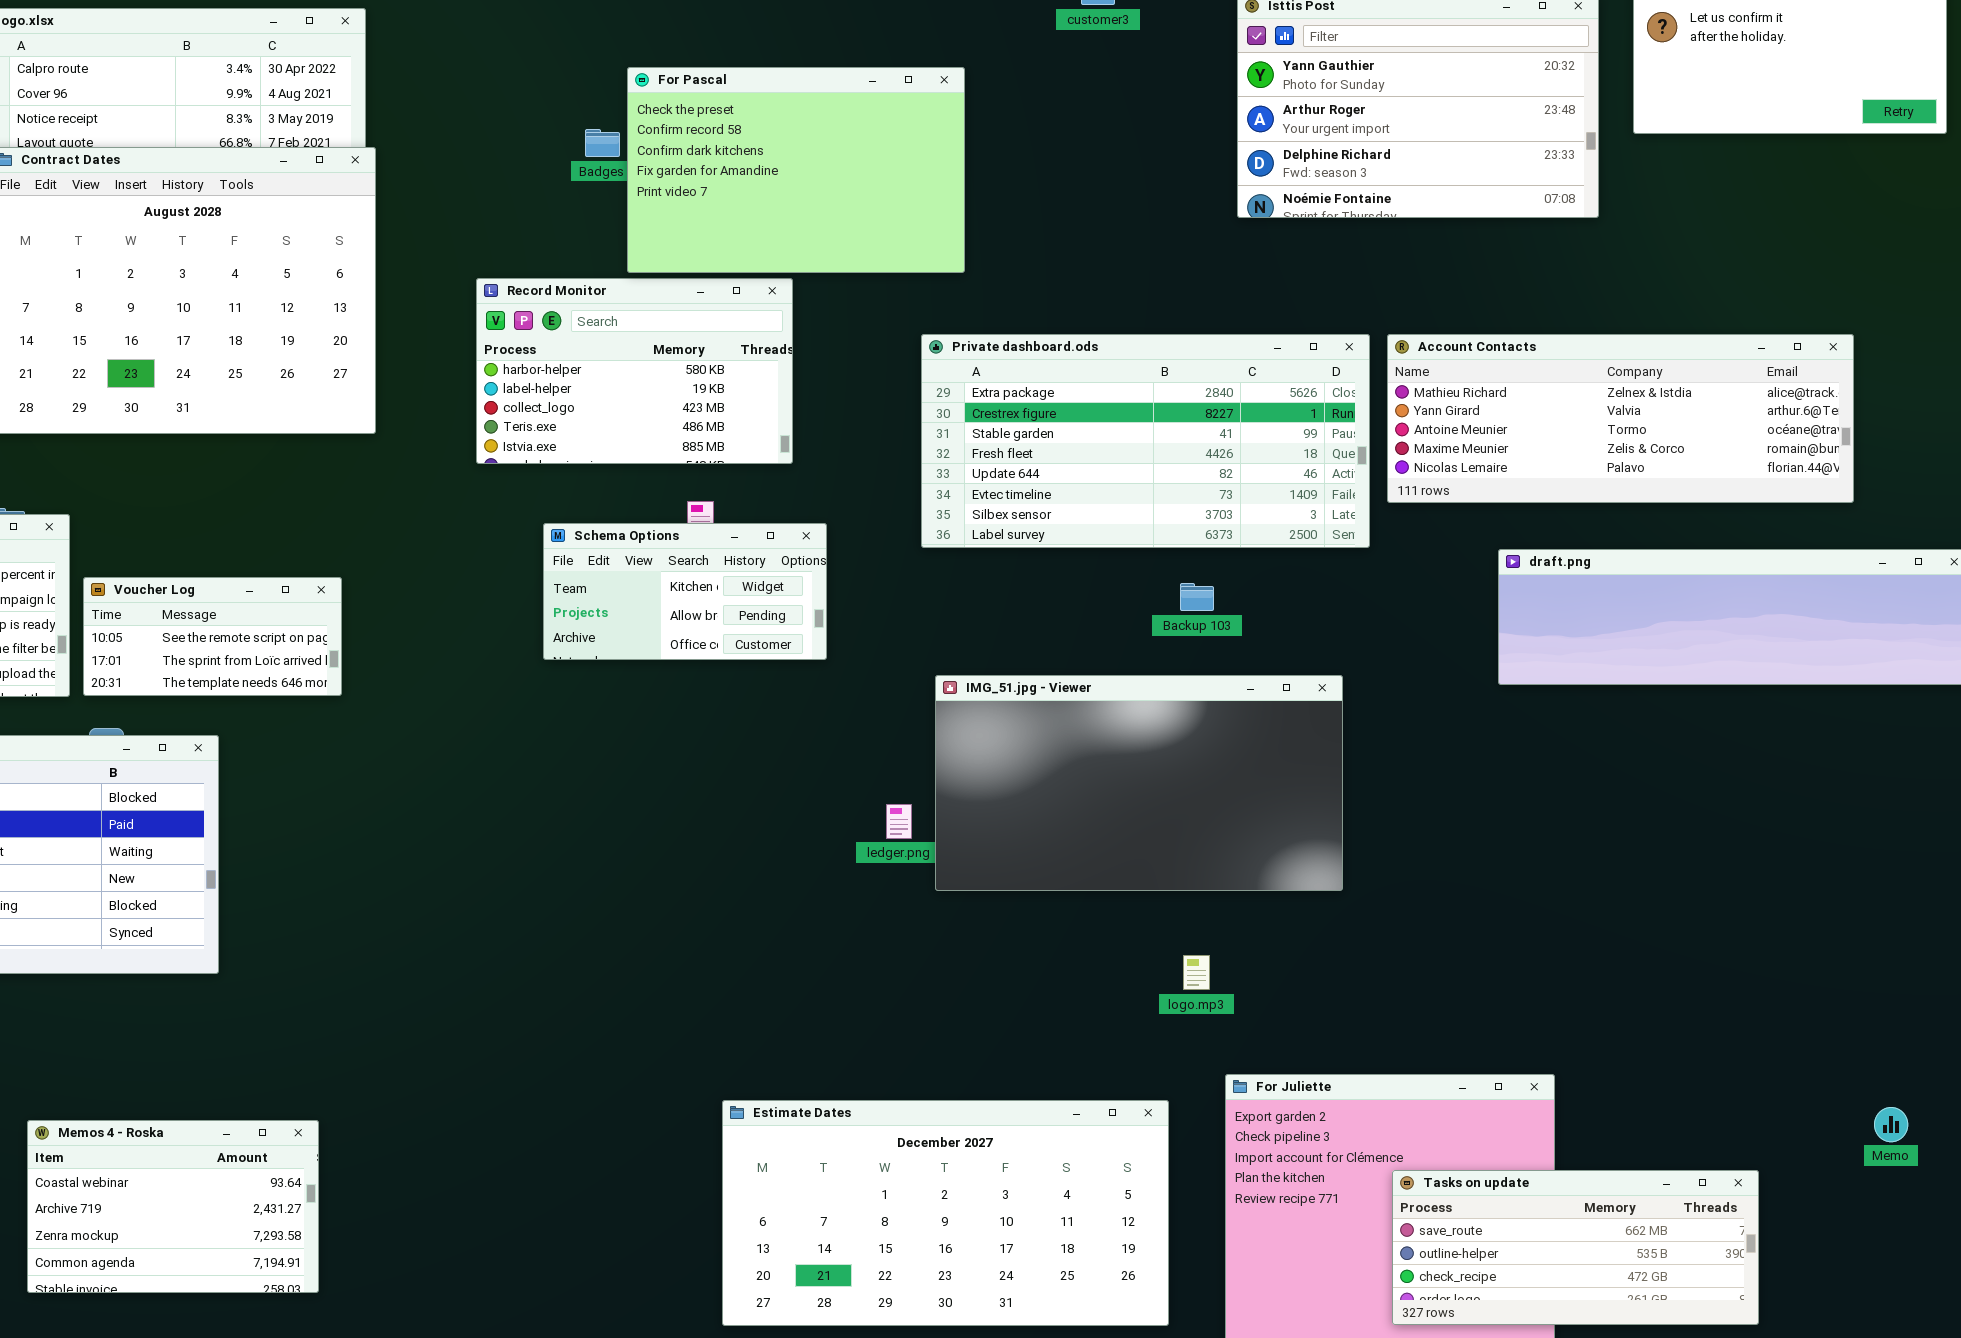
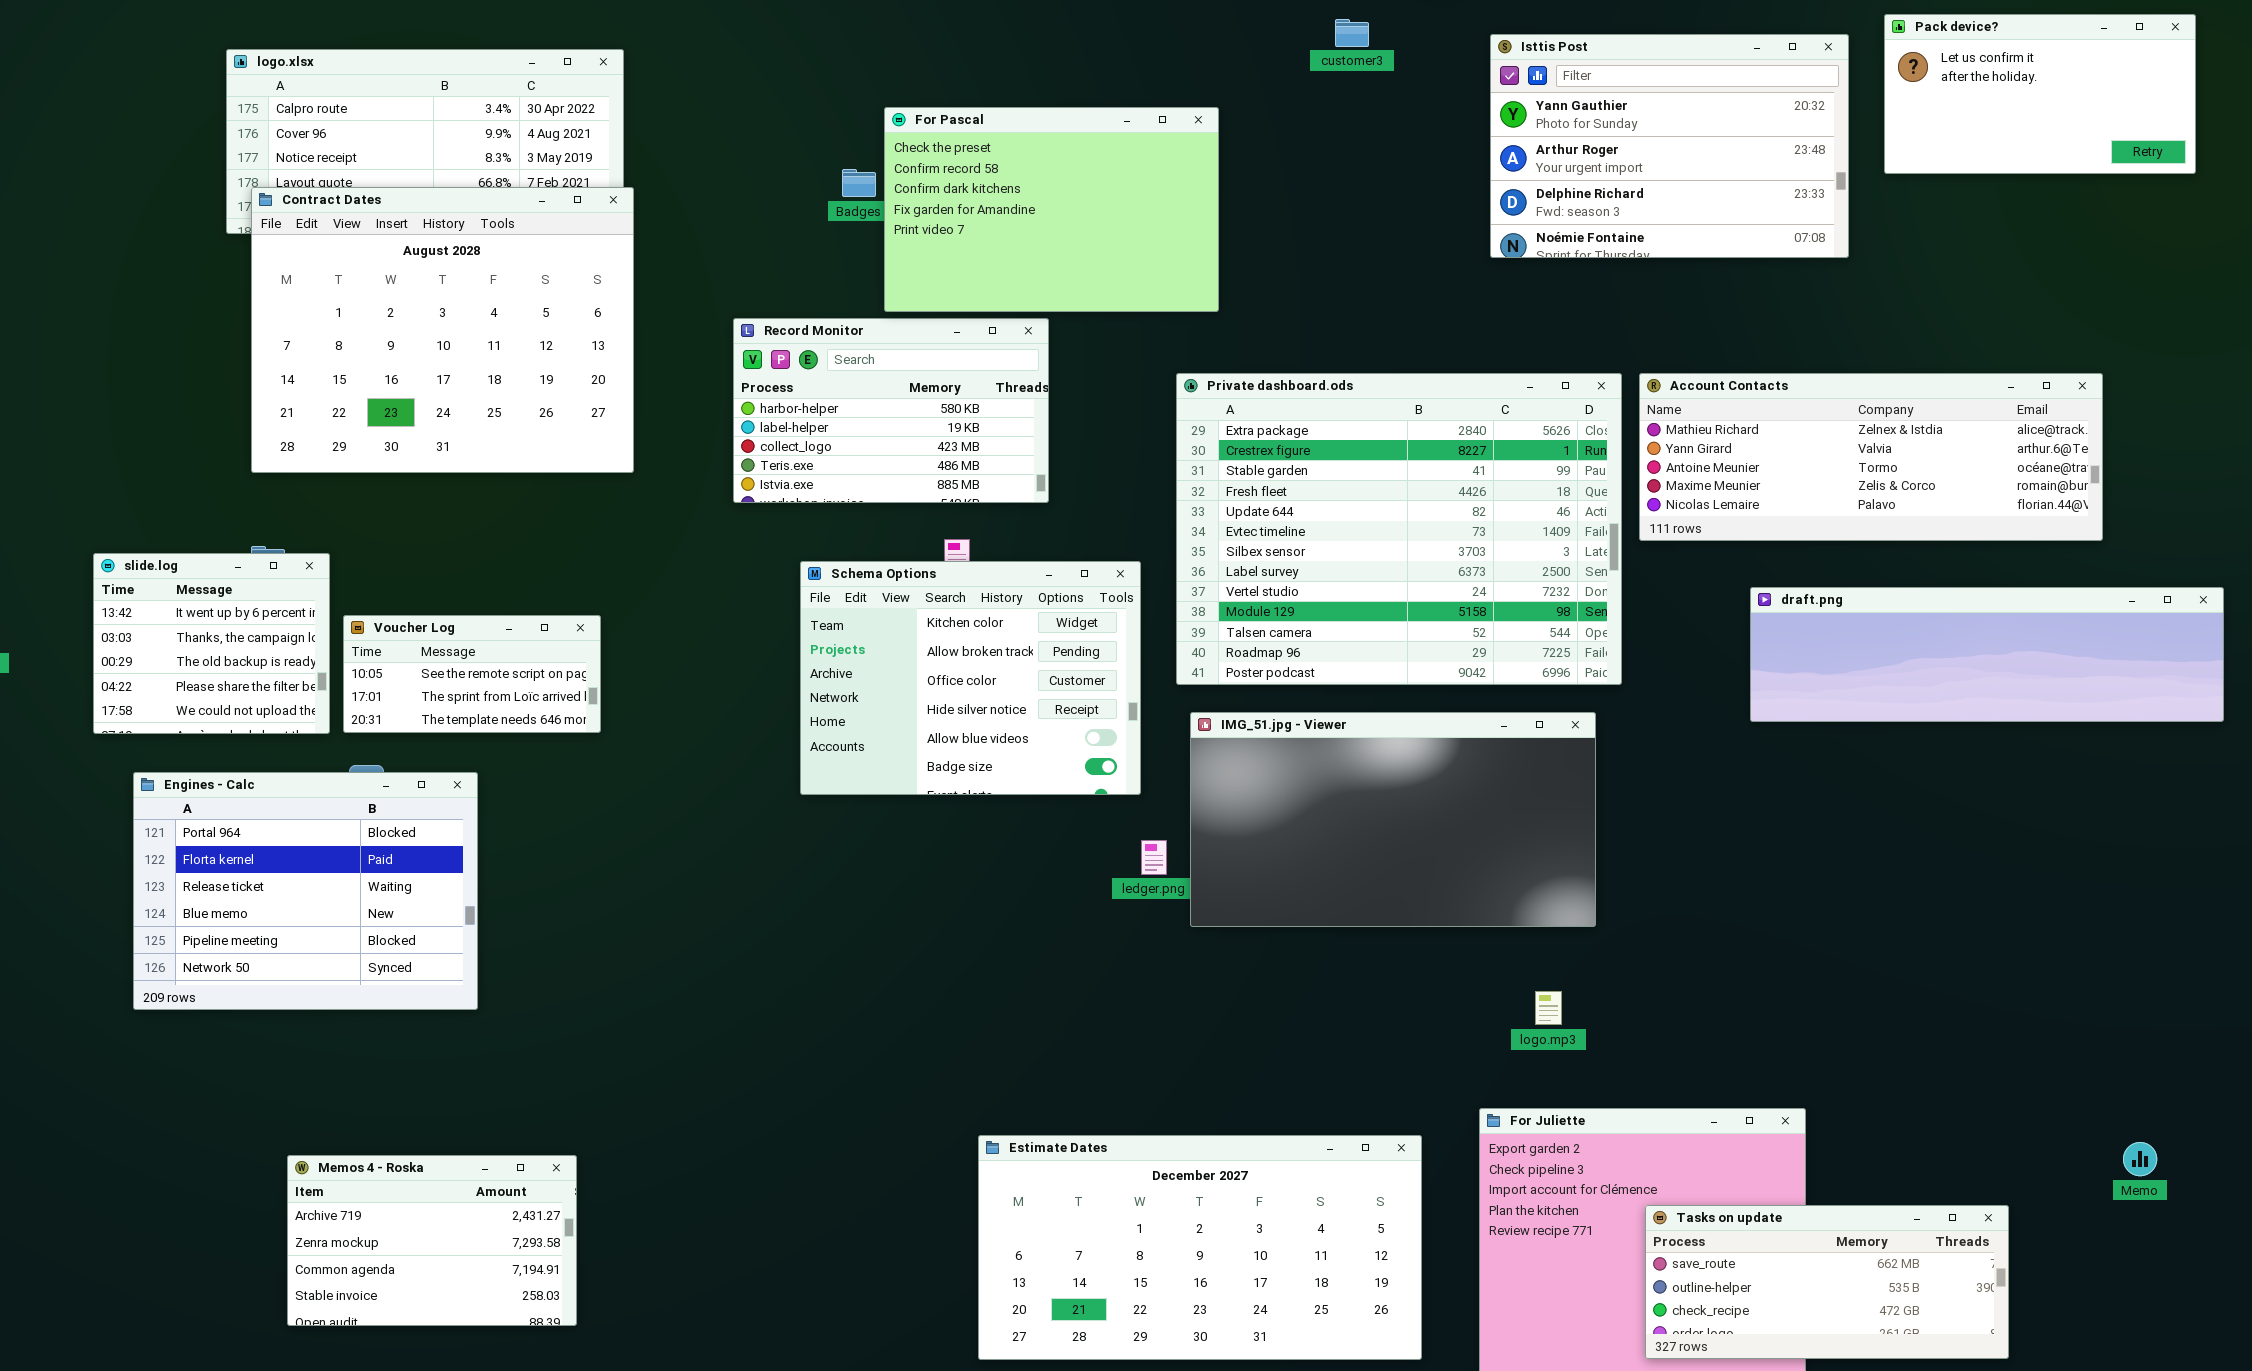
Private dashboard.ods: [921,334,1370,548] -> [1176,373,1622,685], resized
Schema Options: [543,523,827,660] -> [800,561,1141,795], resized
logo.mp3: [1183,955,1210,990] -> [1535,991,1562,1025], moved
Memos 4 - Roska: [27,1120,319,1293] -> [287,1155,577,1326], scrolled down 1 row

